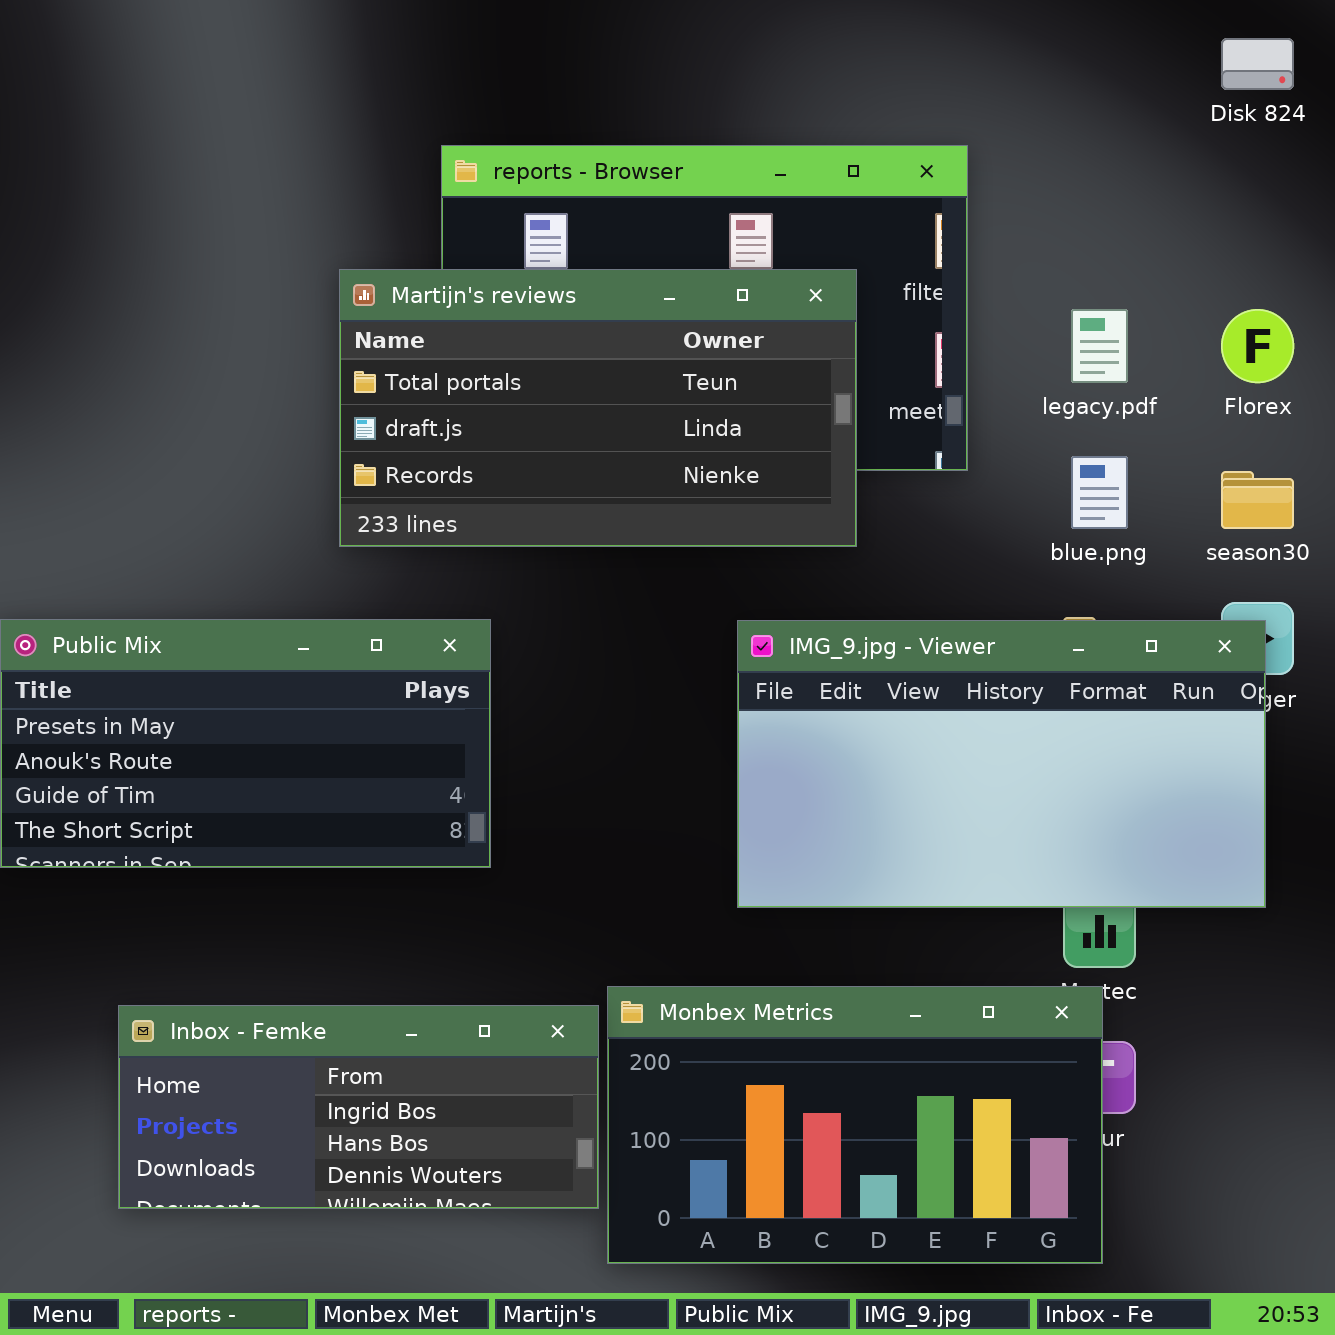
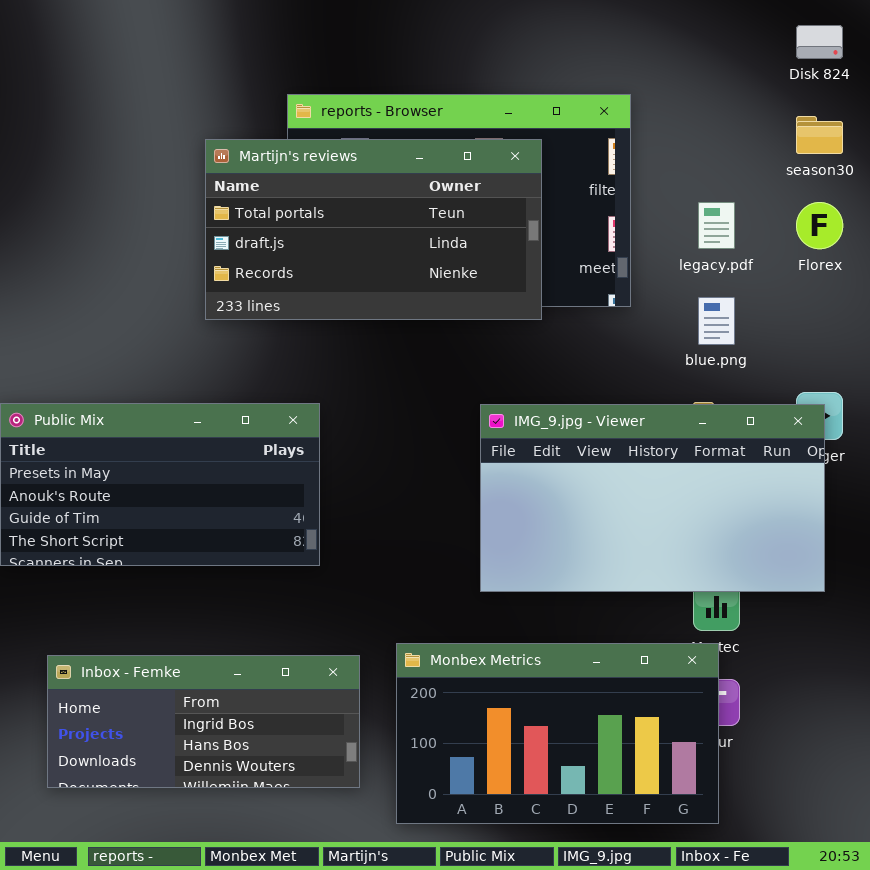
Martijn's reviews: [339,269,857,547] -> [205,139,542,320], moved
season30: [1221,471,1294,529] -> [796,116,843,154], moved
Inbox - Femke: [118,1005,599,1209] -> [47,655,360,788], moved

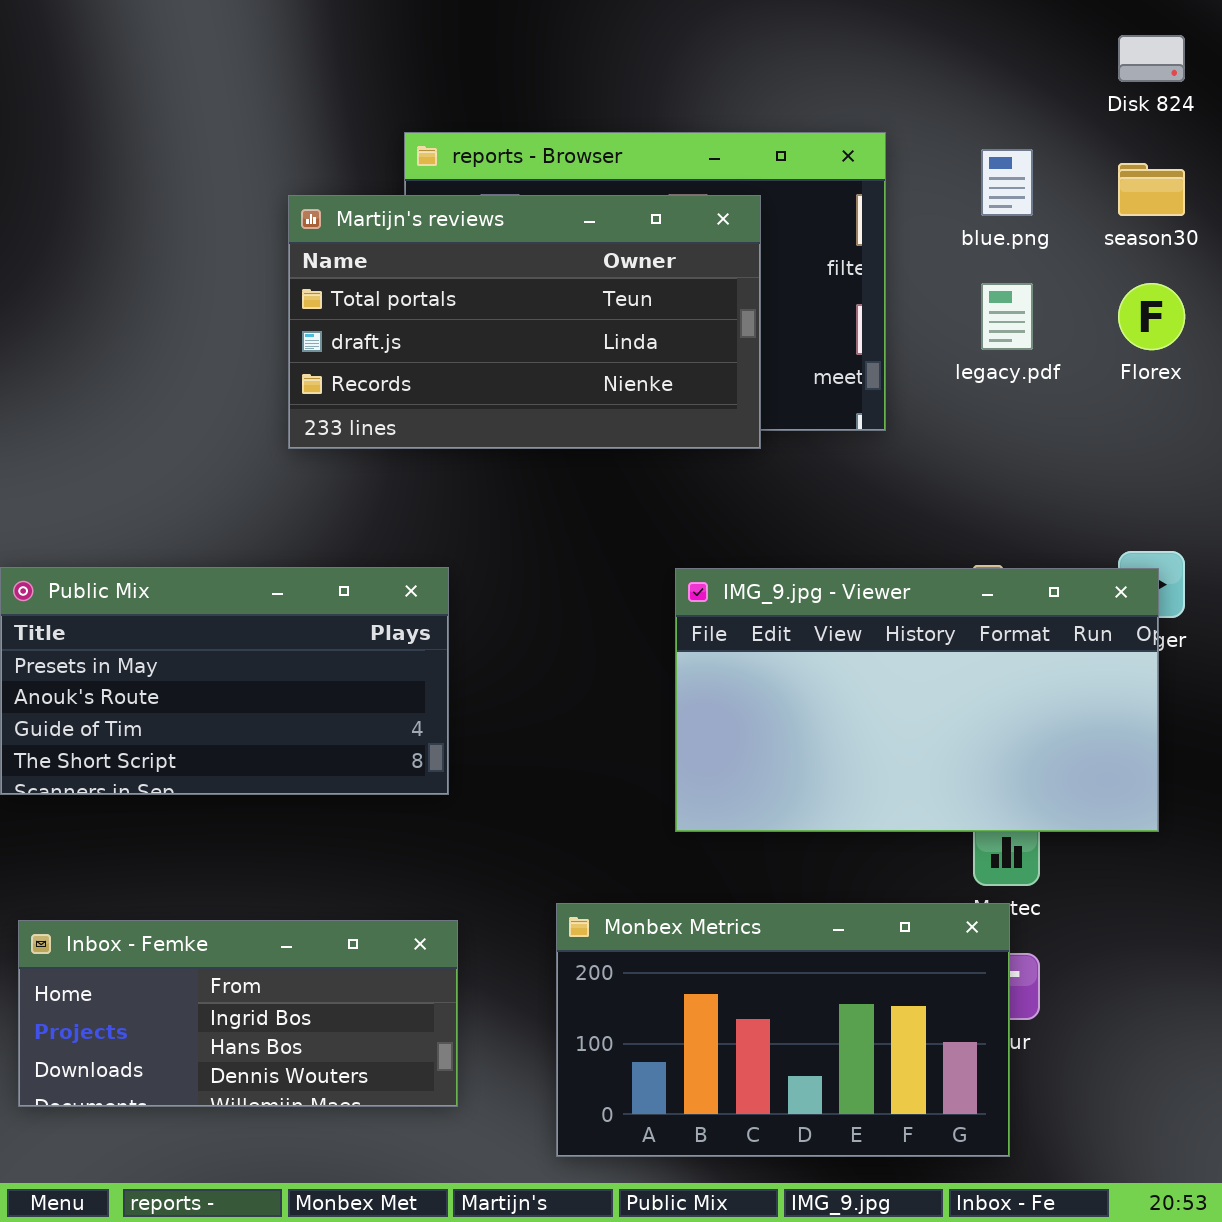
blue.png: [698,297,735,345] -> [981,149,1033,216], moved
Inbox - Femke: [47,655,360,788] -> [18,920,458,1107], moved

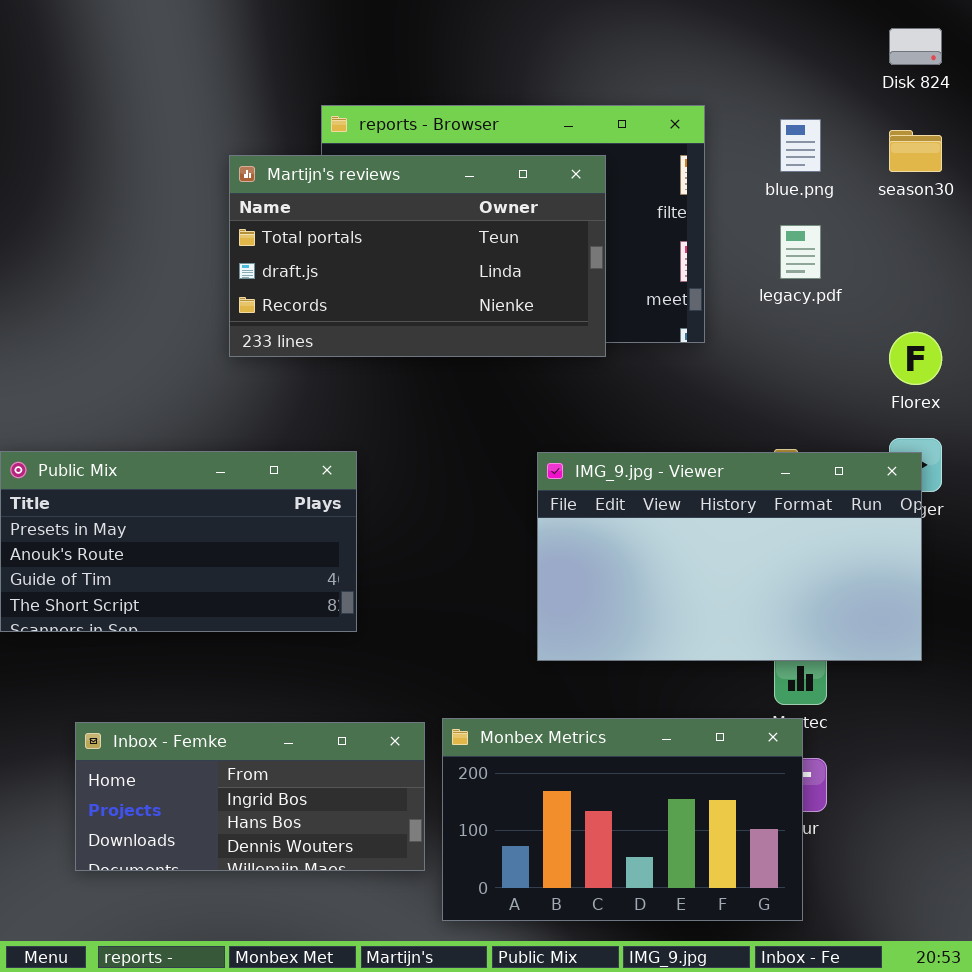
Florex: [1118,283,1185,350] -> [889,332,942,385], moved
Inbox - Femke: [18,920,458,1107] -> [75,722,425,871], moved

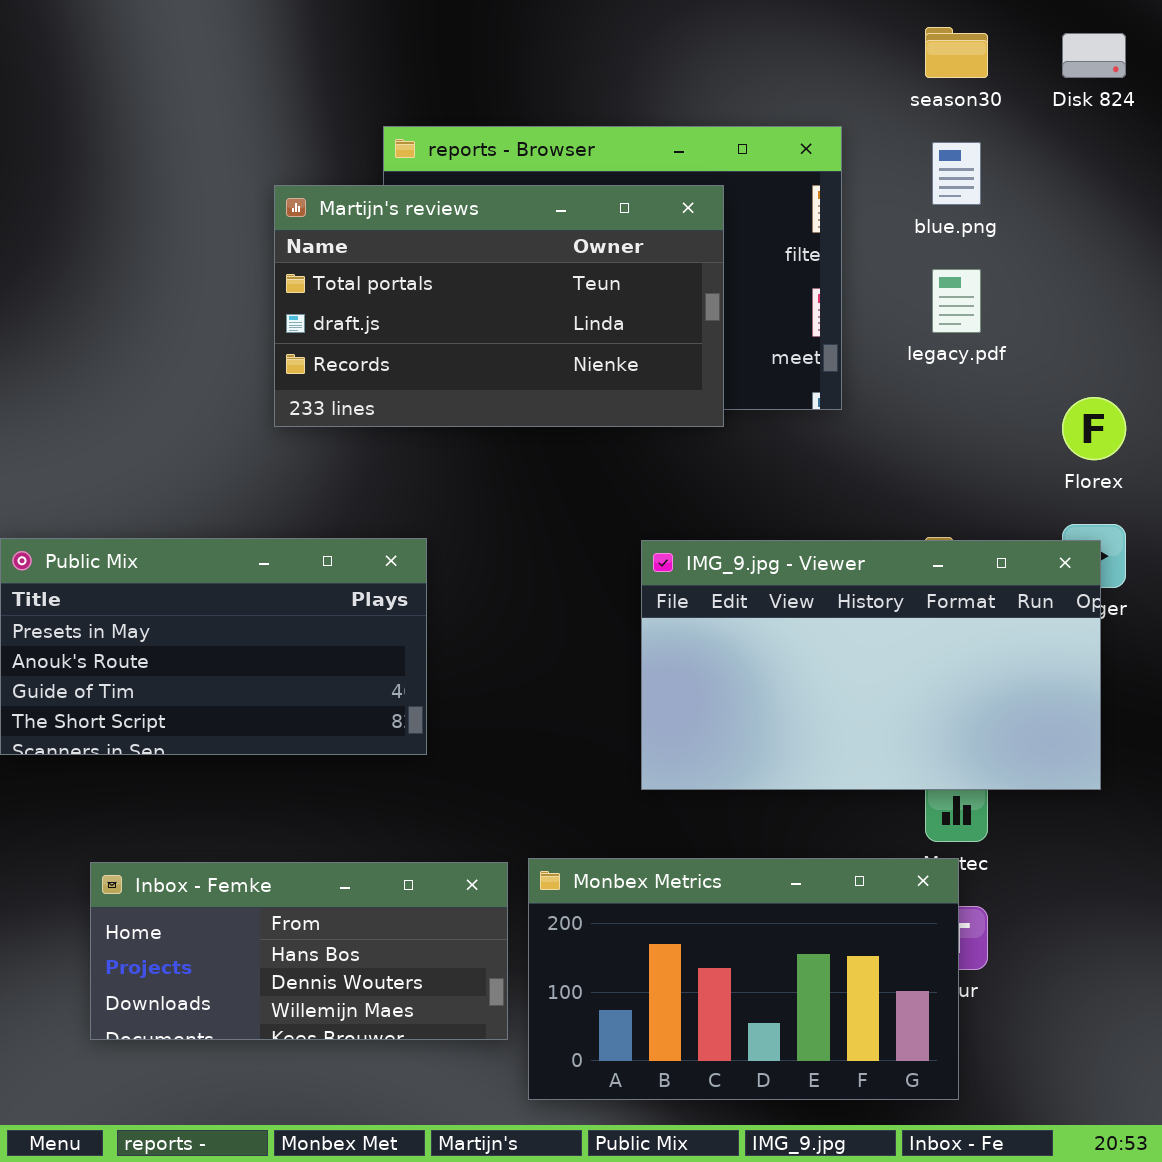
season30: [889,130,942,172] -> [925,27,988,78], moved
Inbox - Femke: [75,722,425,871] -> [90,862,508,1040], scrolled down 1 row

